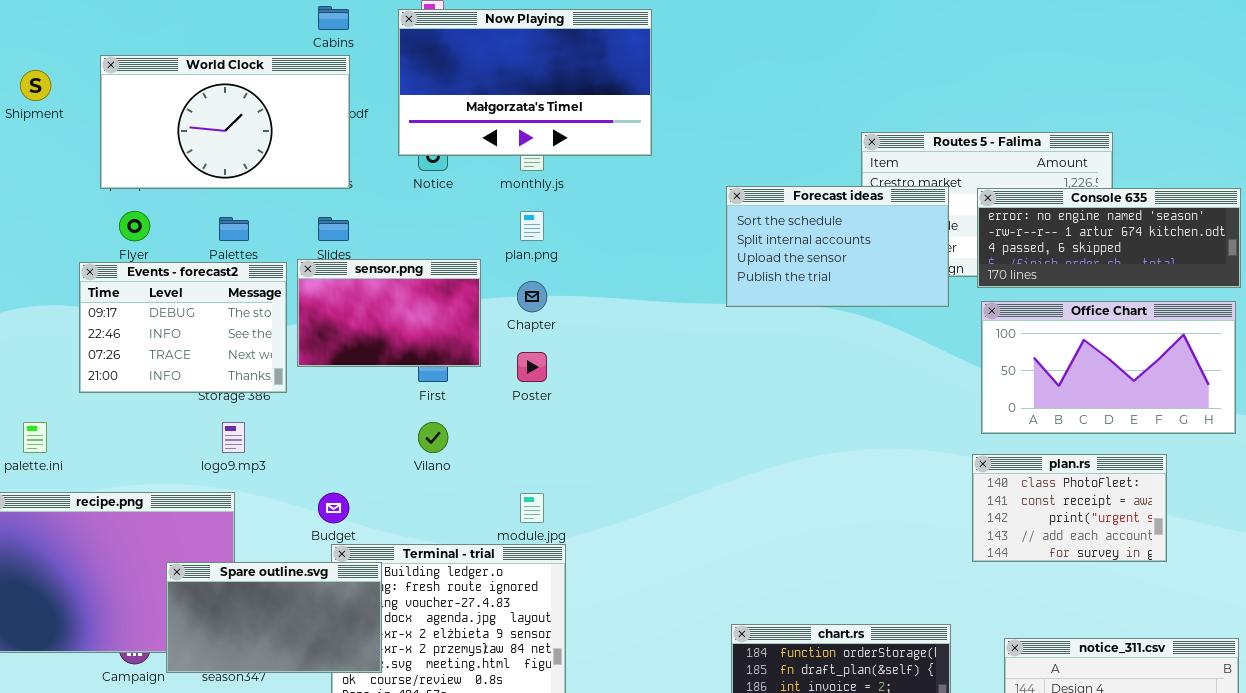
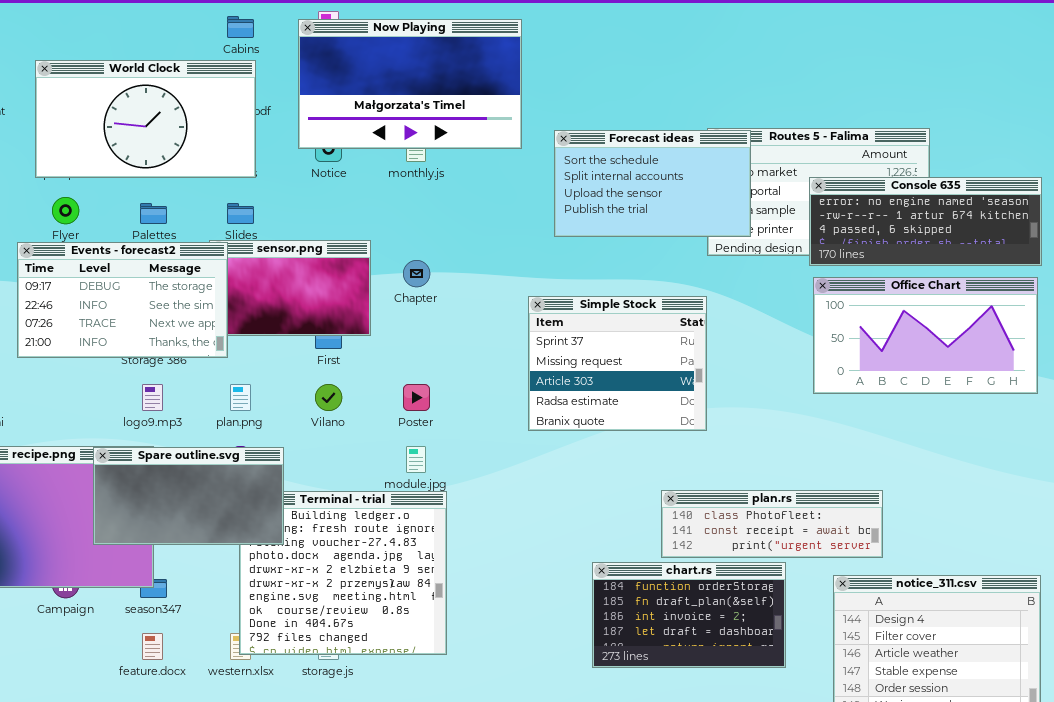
Forecast ideas: [726,186,949,307] -> [554,130,751,237], moved
plan.png: [520,211,544,241] -> [230,384,251,411], moved
Events - forecast2: [79,262,287,393] -> [17,242,228,358], resized
Simple Stock: none -> [528,296,707,431], opened
Poster: [517,352,547,382] -> [403,384,430,411], moved
plan.rs: [972,454,1167,562] -> [661,490,883,558], moved, resized
Spare outline.svg: [166,562,382,673] -> [93,447,284,545], moved

